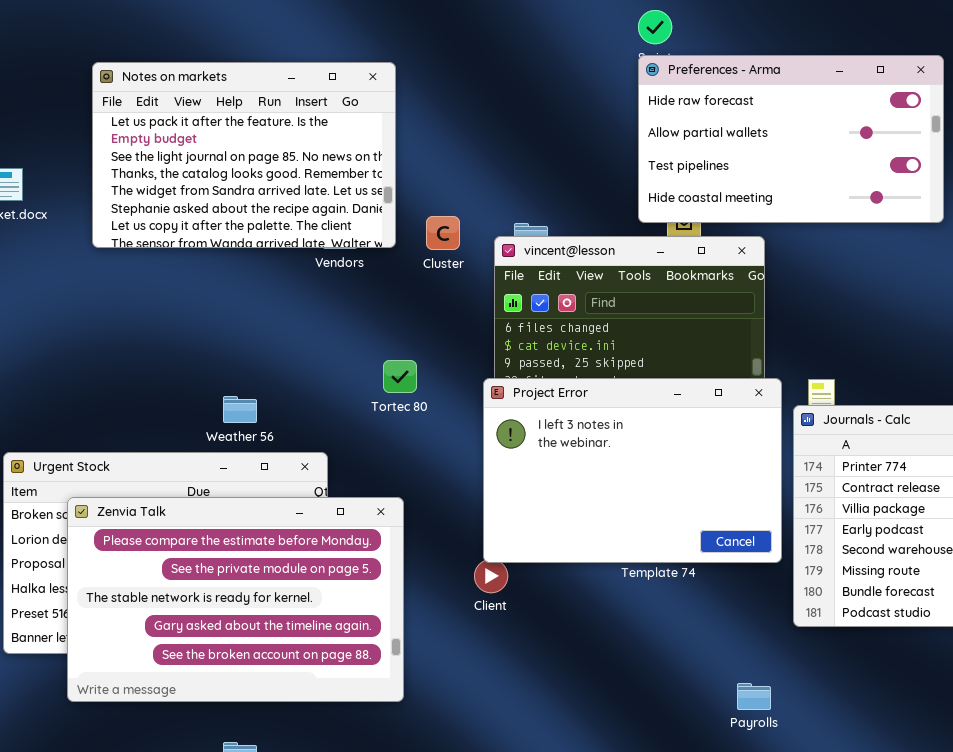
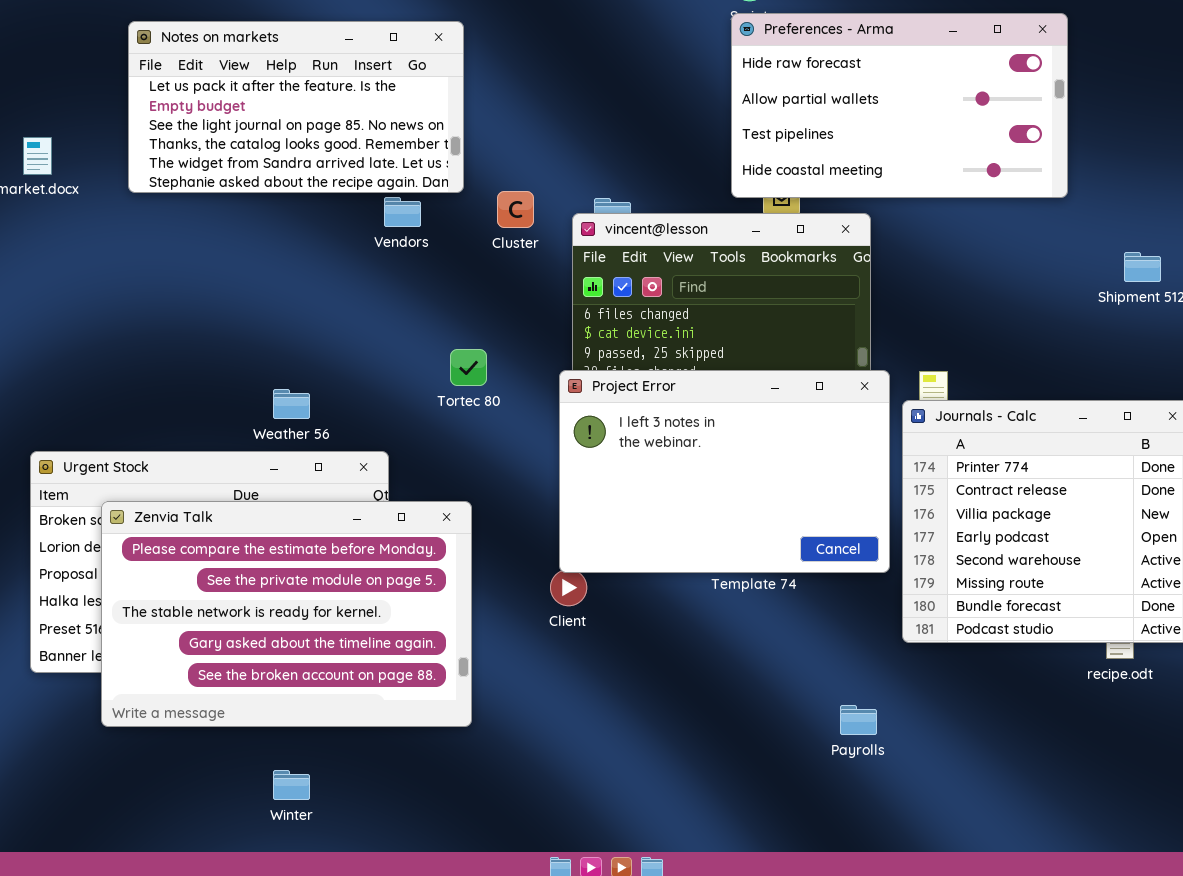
Notes on markets: [92,62,396,248] -> [128,21,464,193], resized

